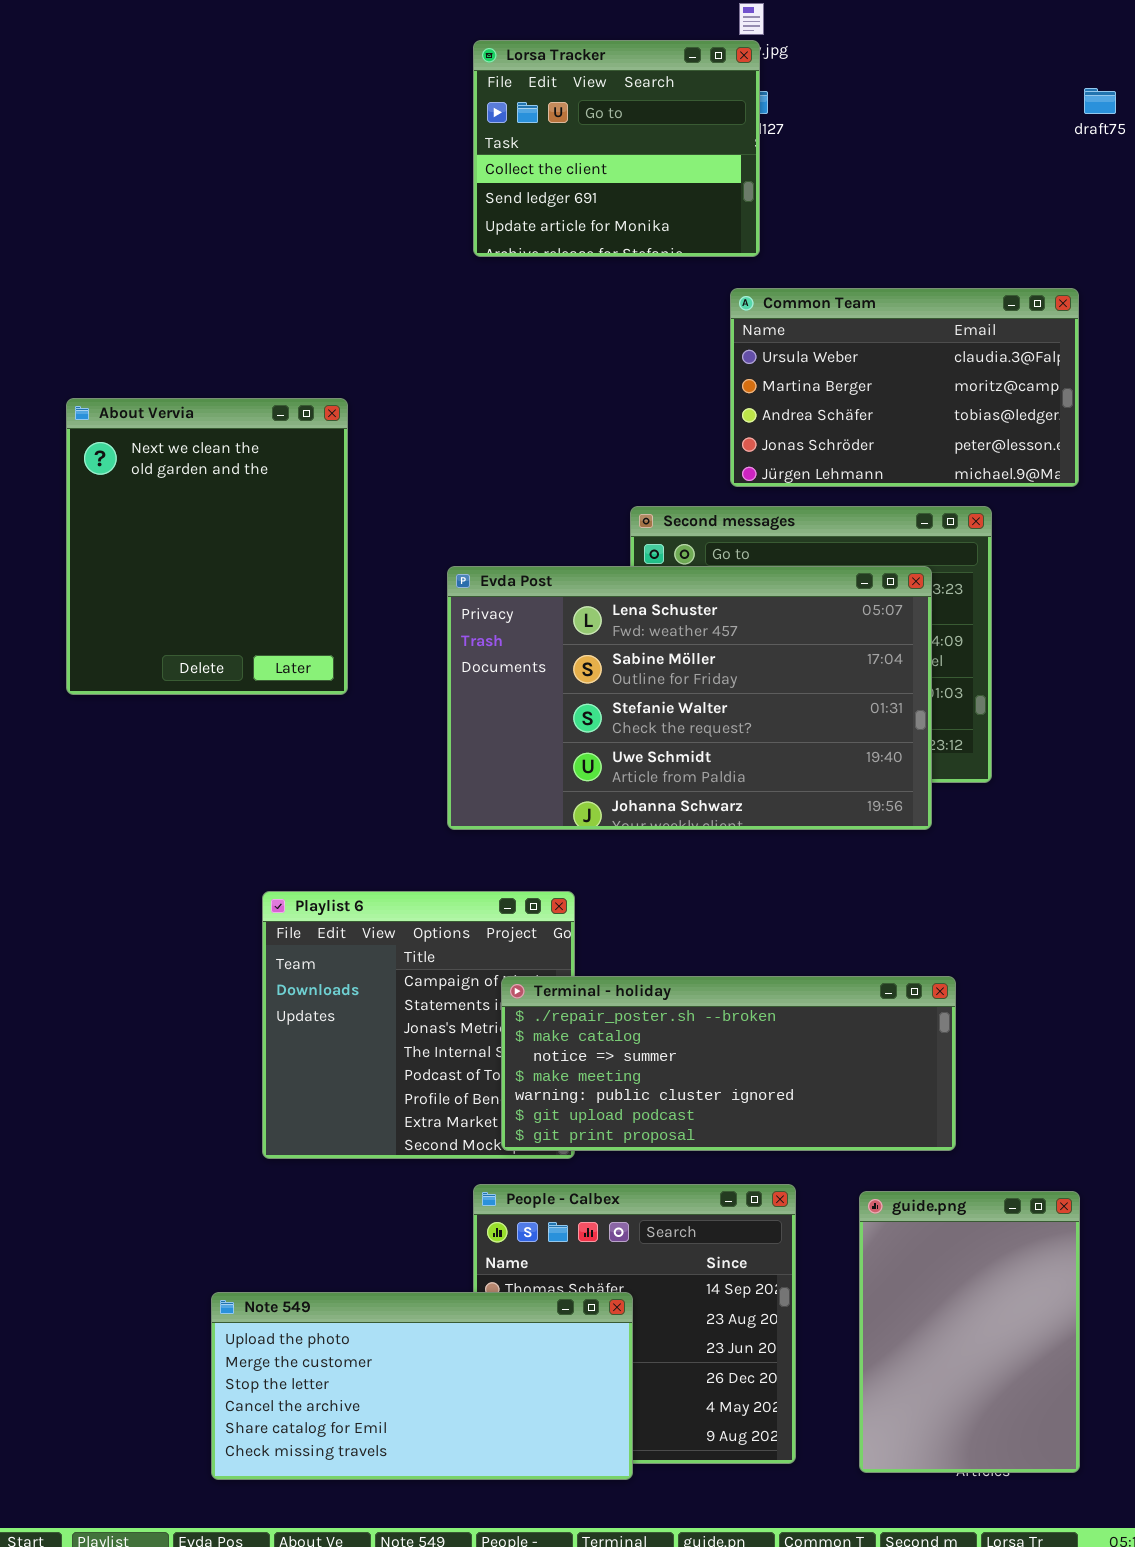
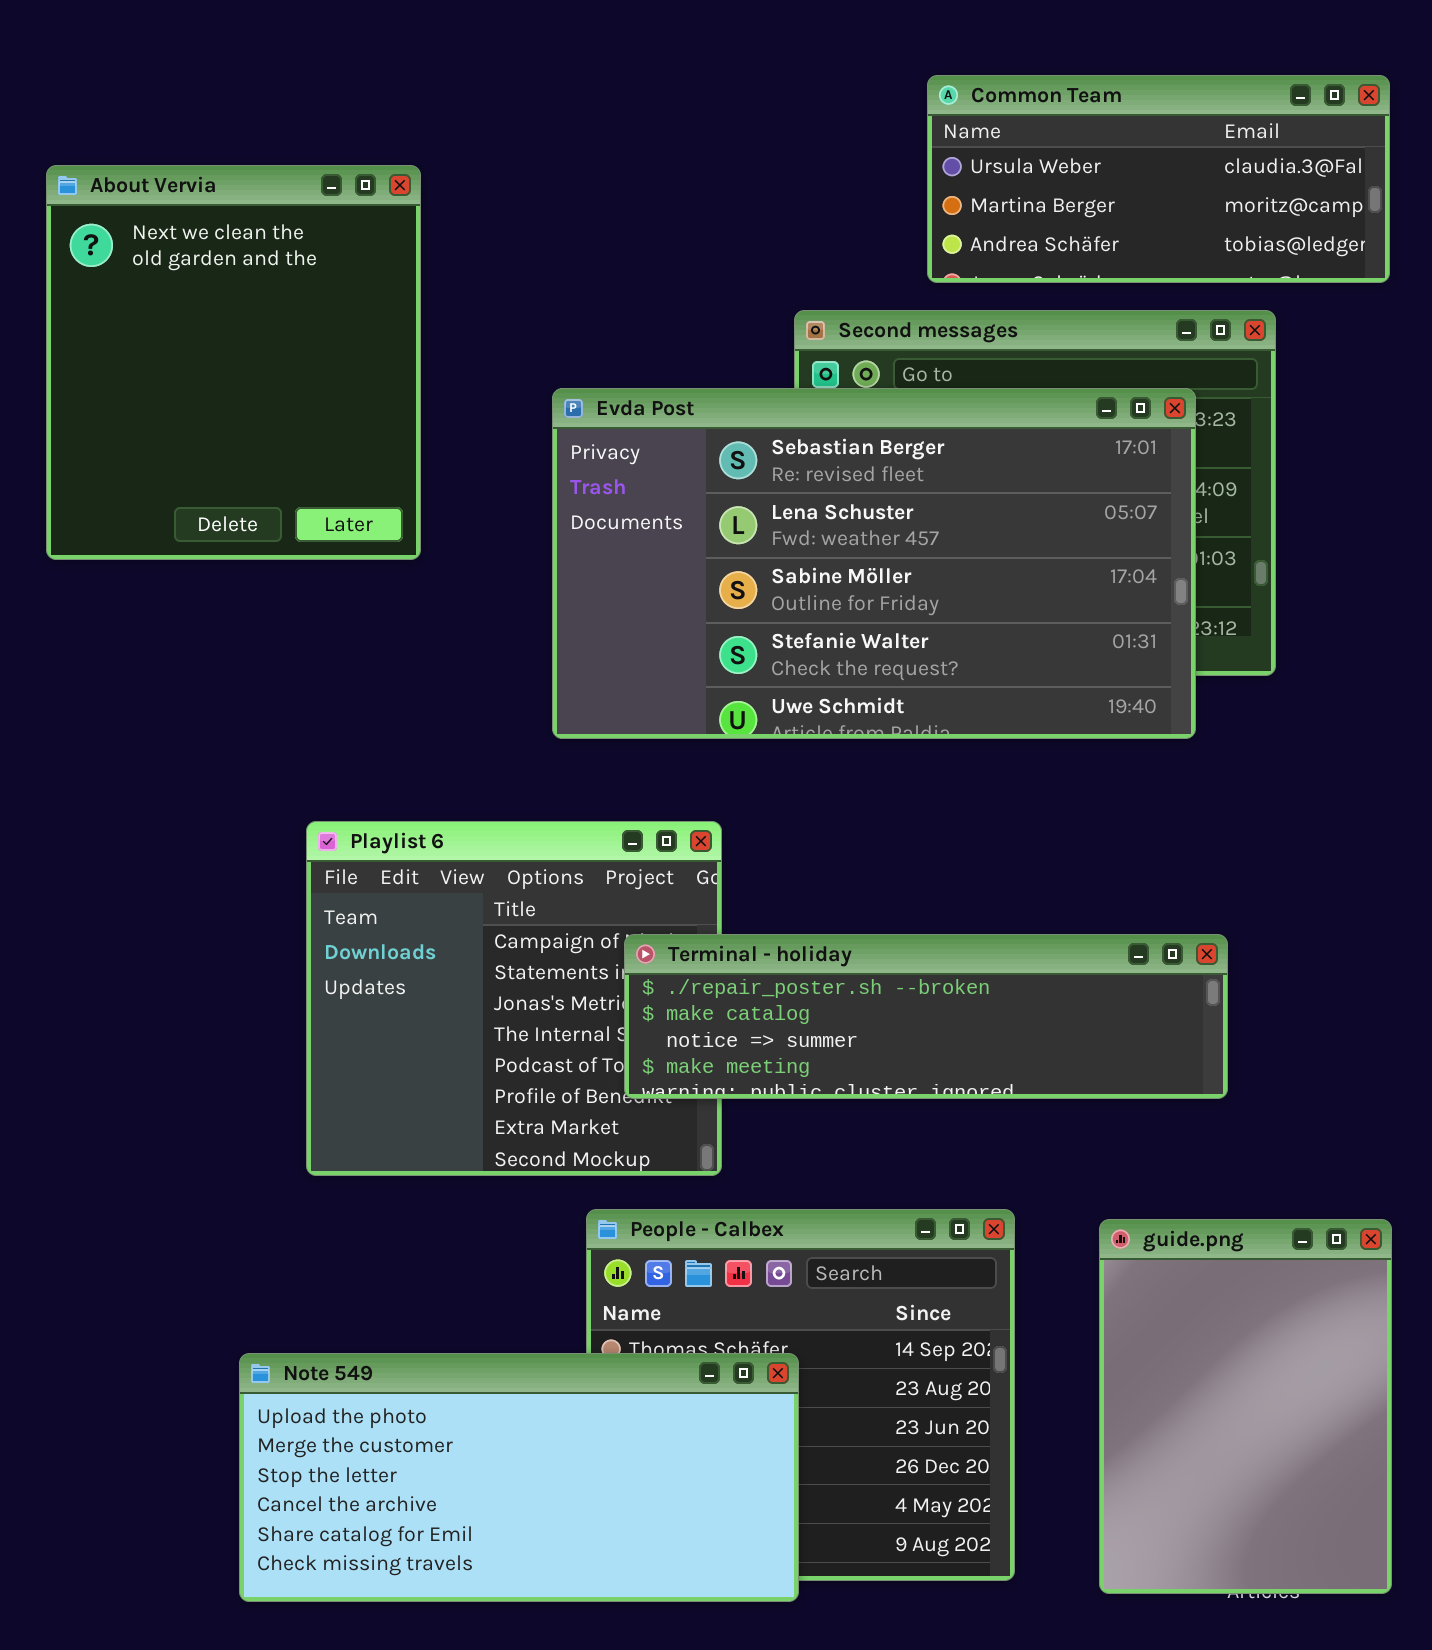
Common Team: [730,288,1079,487] -> [927,75,1390,283], resized
Evda Post: [447,566,932,830] -> [552,388,1196,739], scrolled up 1 row
Terminal - holiday: [501,976,956,1151] -> [624,934,1228,1099], resized

